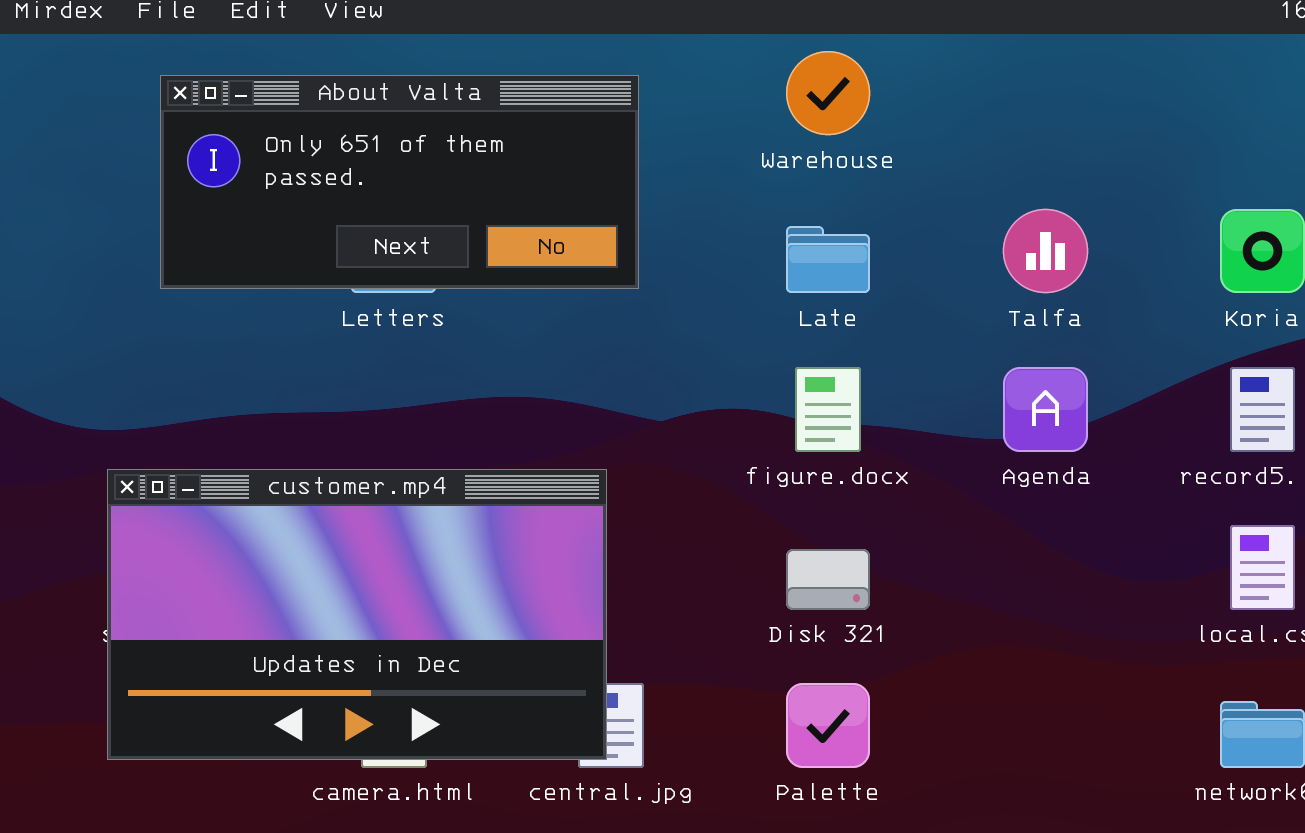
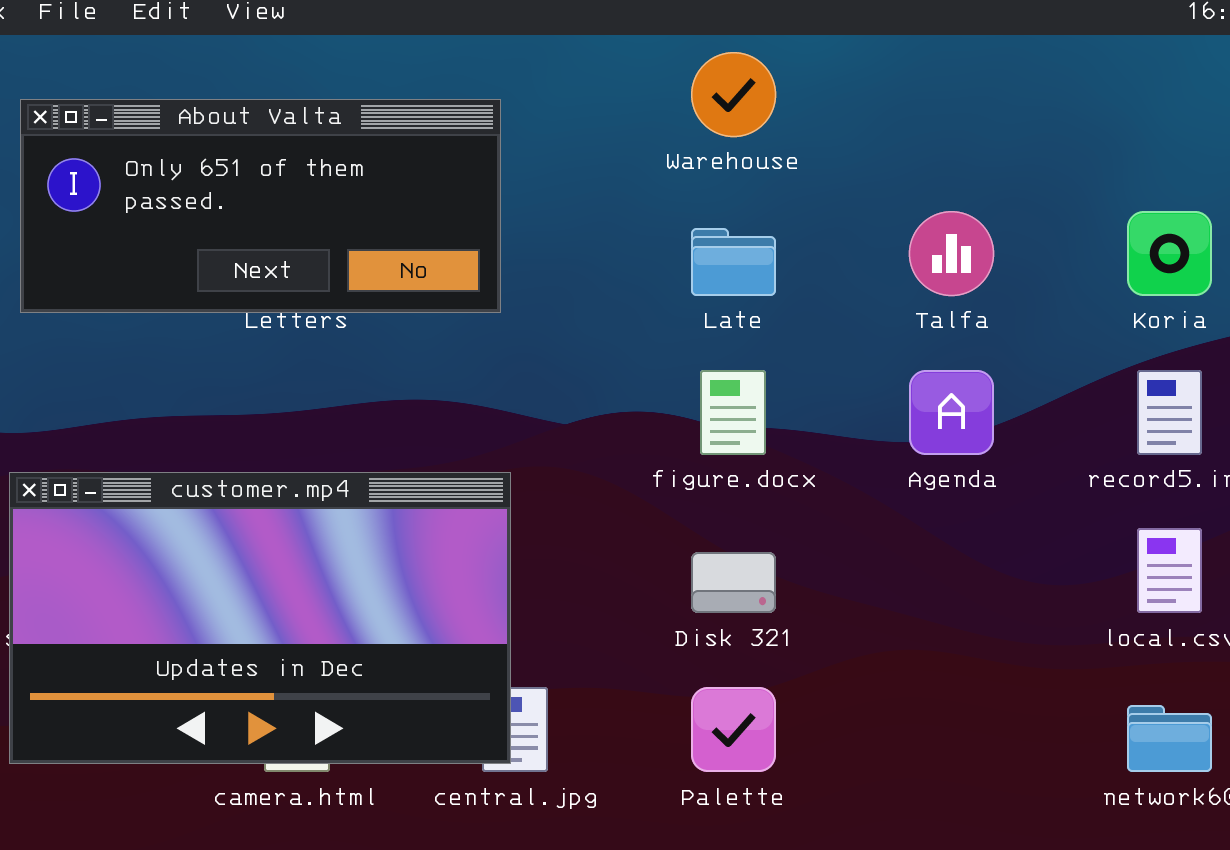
About Valta: [160,75,639,289] -> [20,99,501,313], moved

